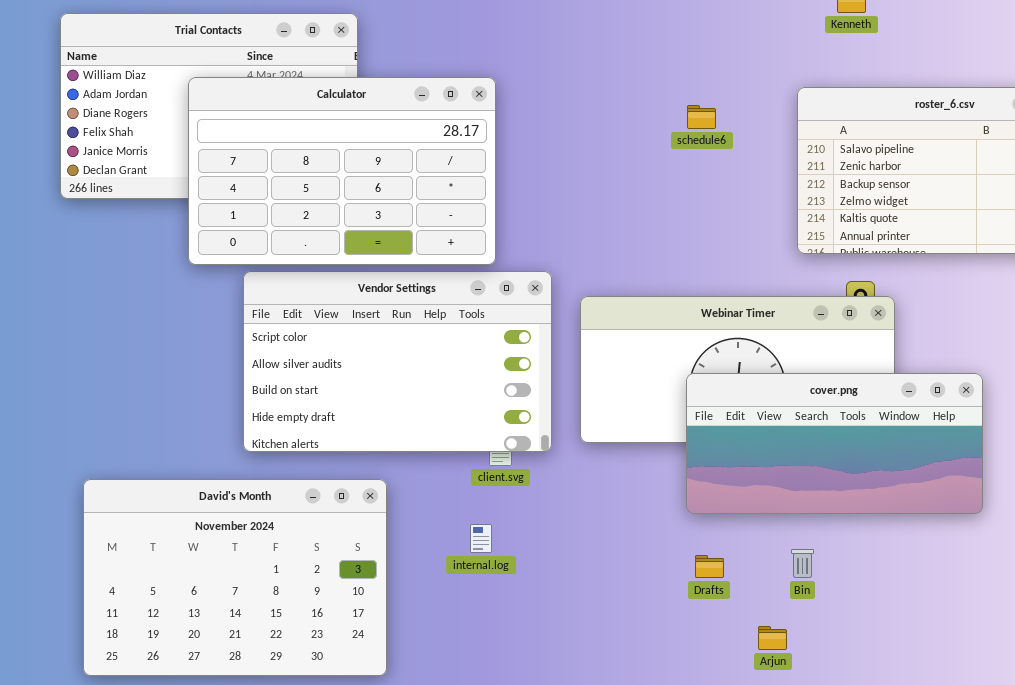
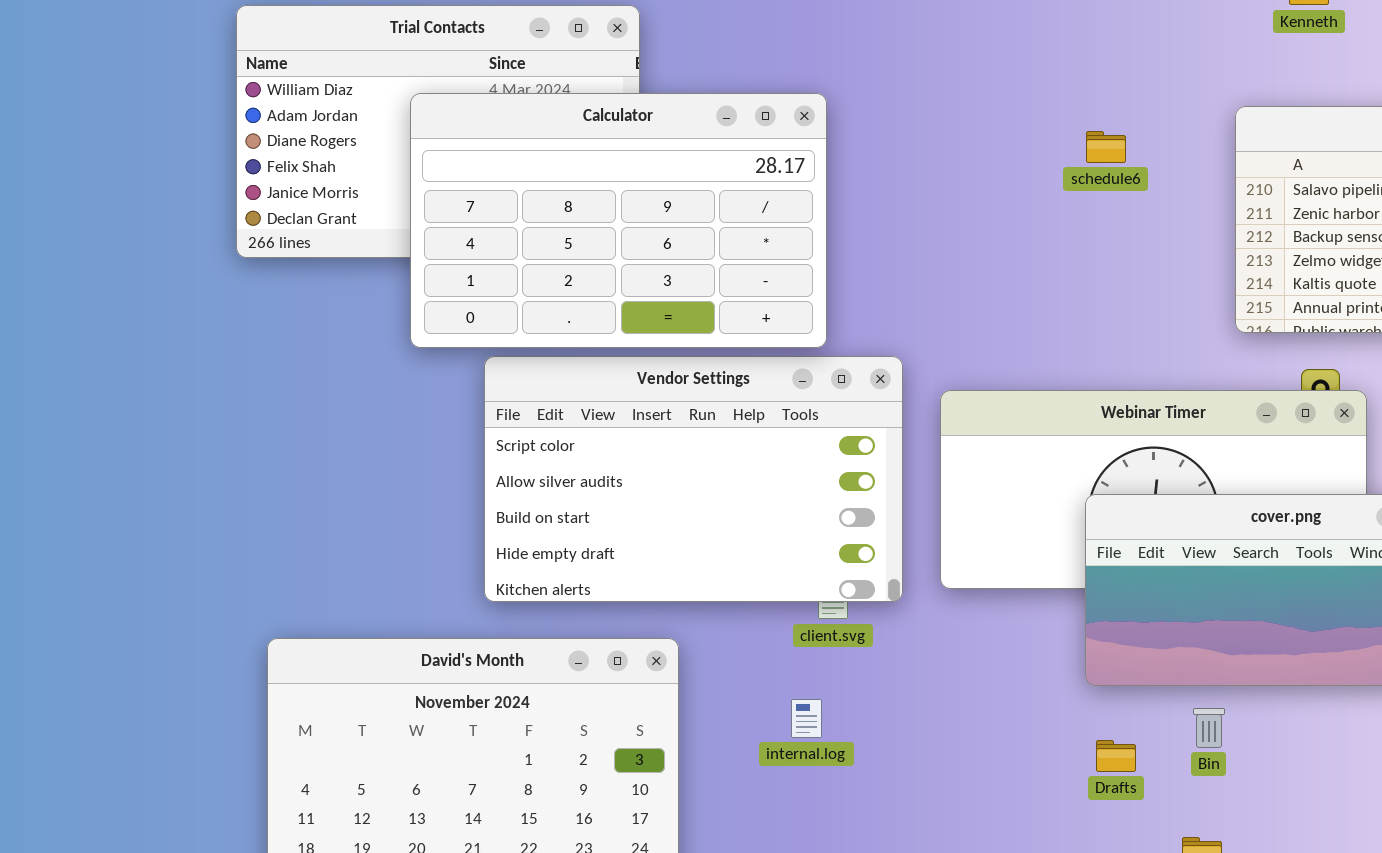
Bin: [791,549,814,578] -> [1193,708,1225,748], moved

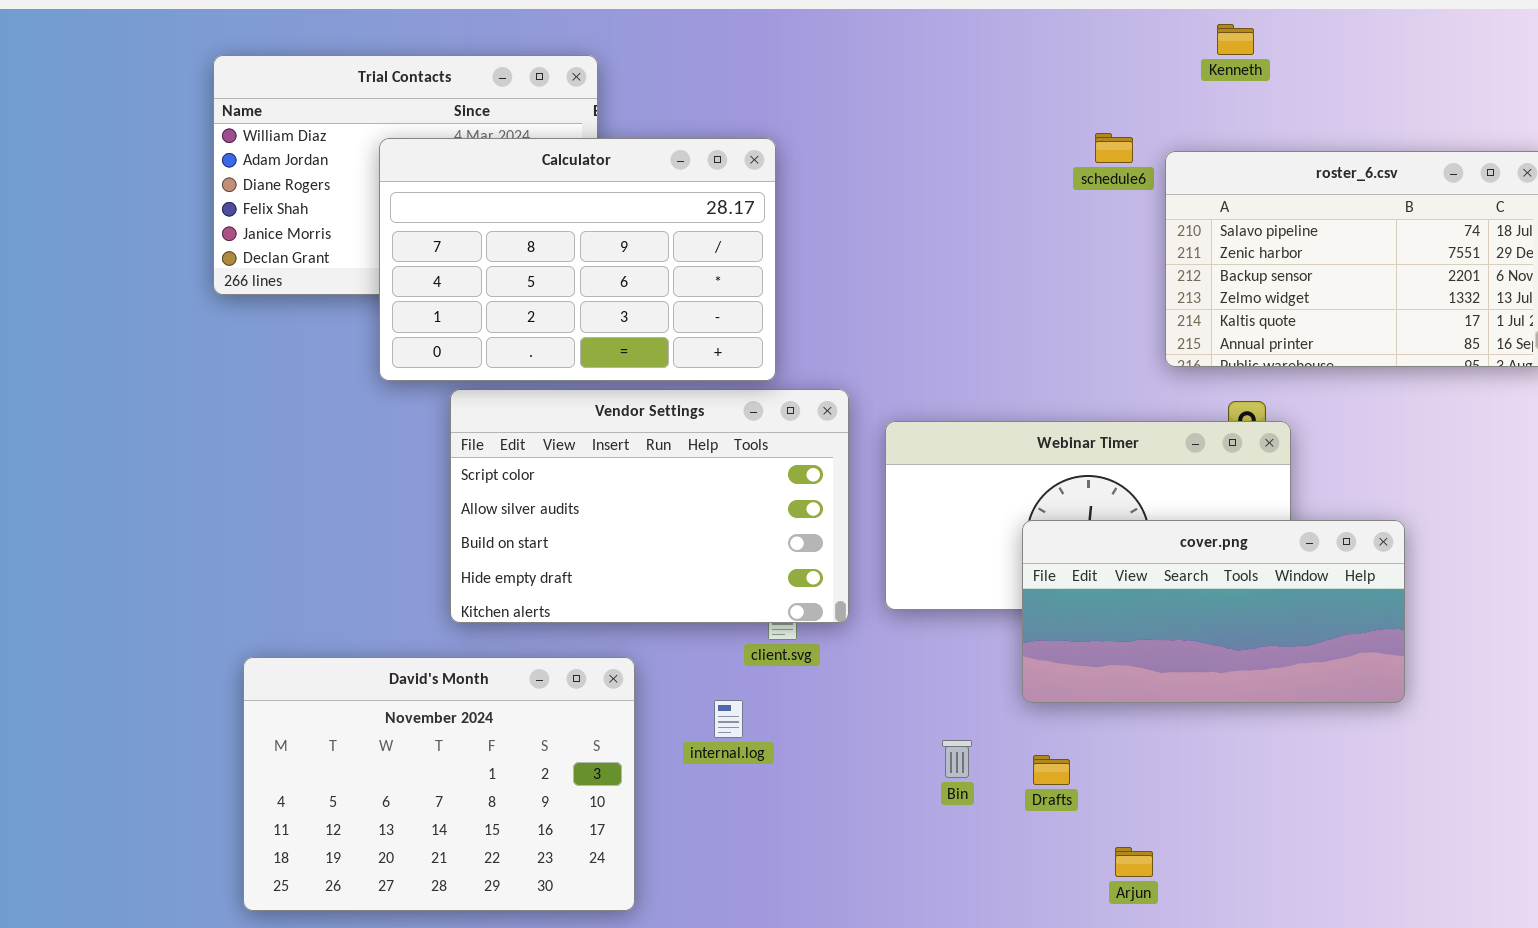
schedule6: [1086,131,1126,163] -> [1095,133,1133,163], moved
internal.log: [791,699,822,738] -> [714,700,743,738], moved
Bin: [1193,708,1225,748] -> [942,740,972,778], moved

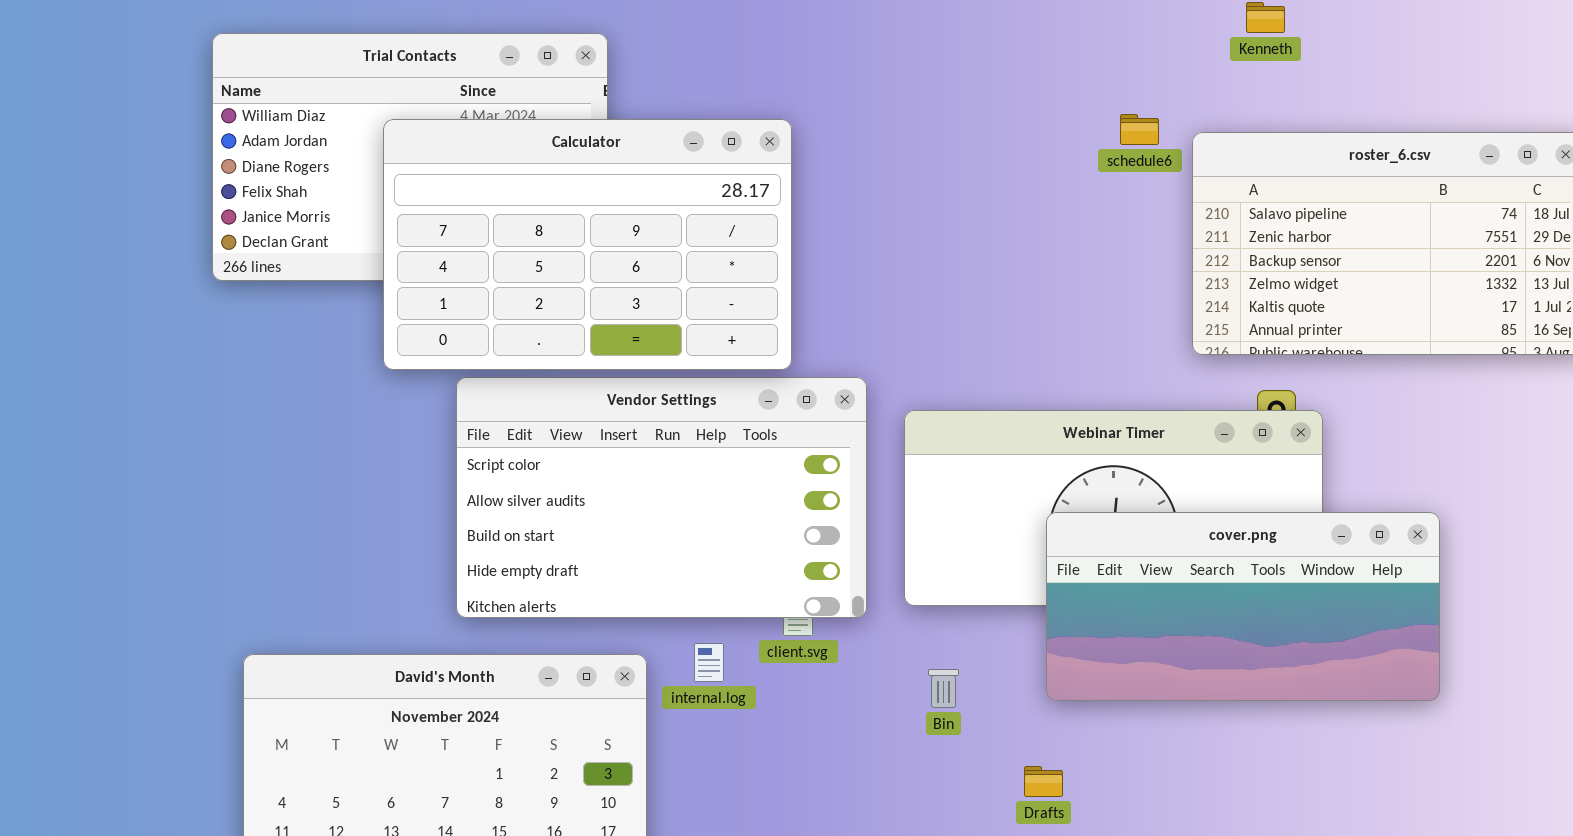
internal.log: [714,700,743,738] -> [694,643,724,682], moved
Bin: [942,740,972,778] -> [928,669,959,708], moved
Drafts: [1033,755,1070,785] -> [1024,766,1063,797], moved

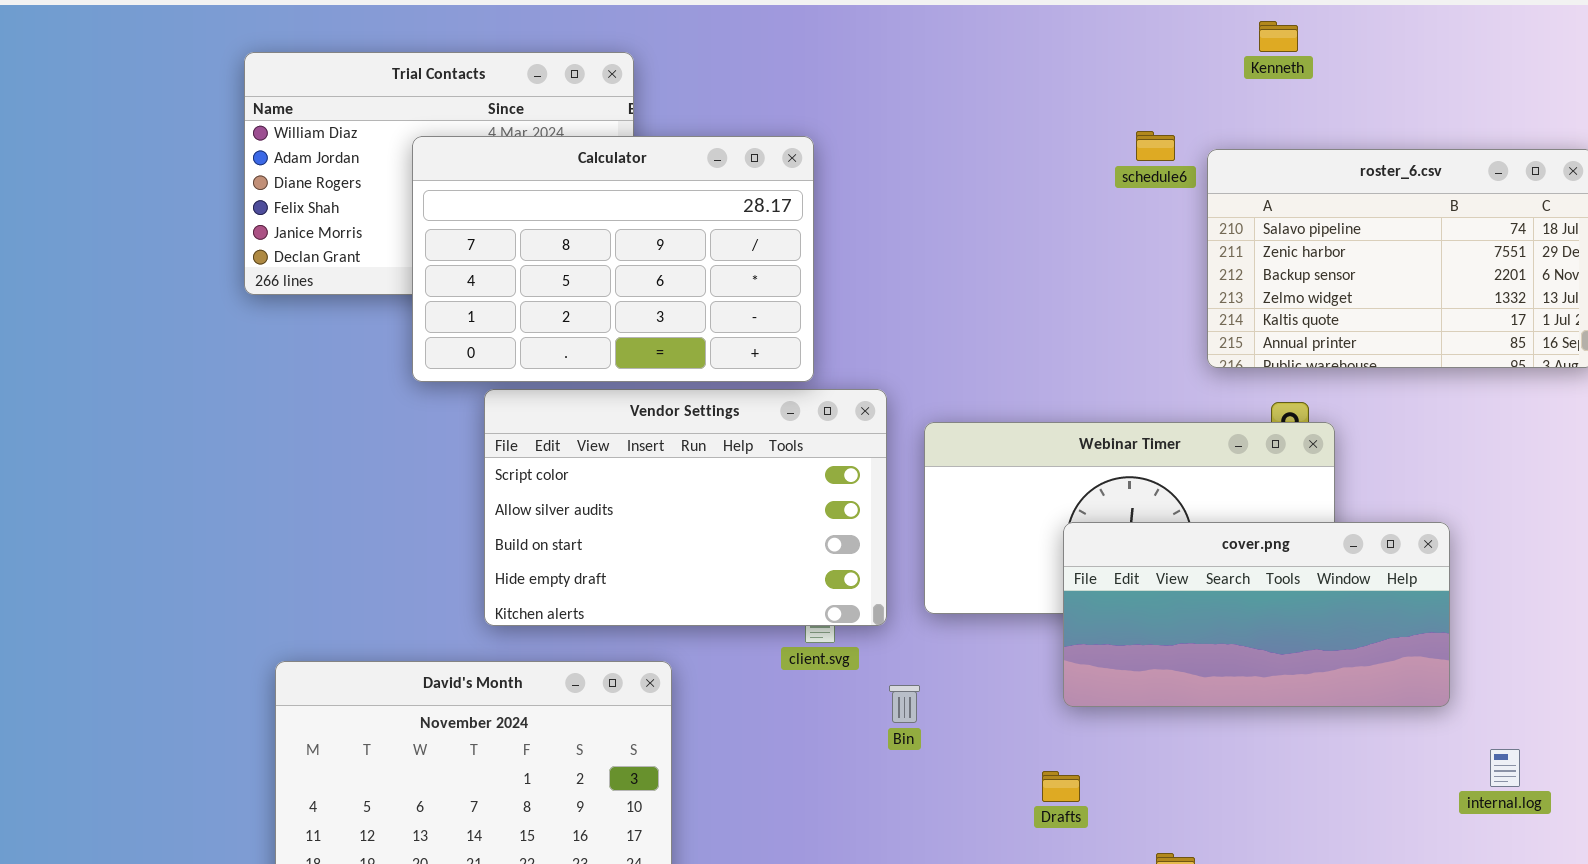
internal.log: [694,643,724,682] -> [1490,749,1520,787], moved
Bin: [928,669,959,708] -> [889,685,920,723], moved

